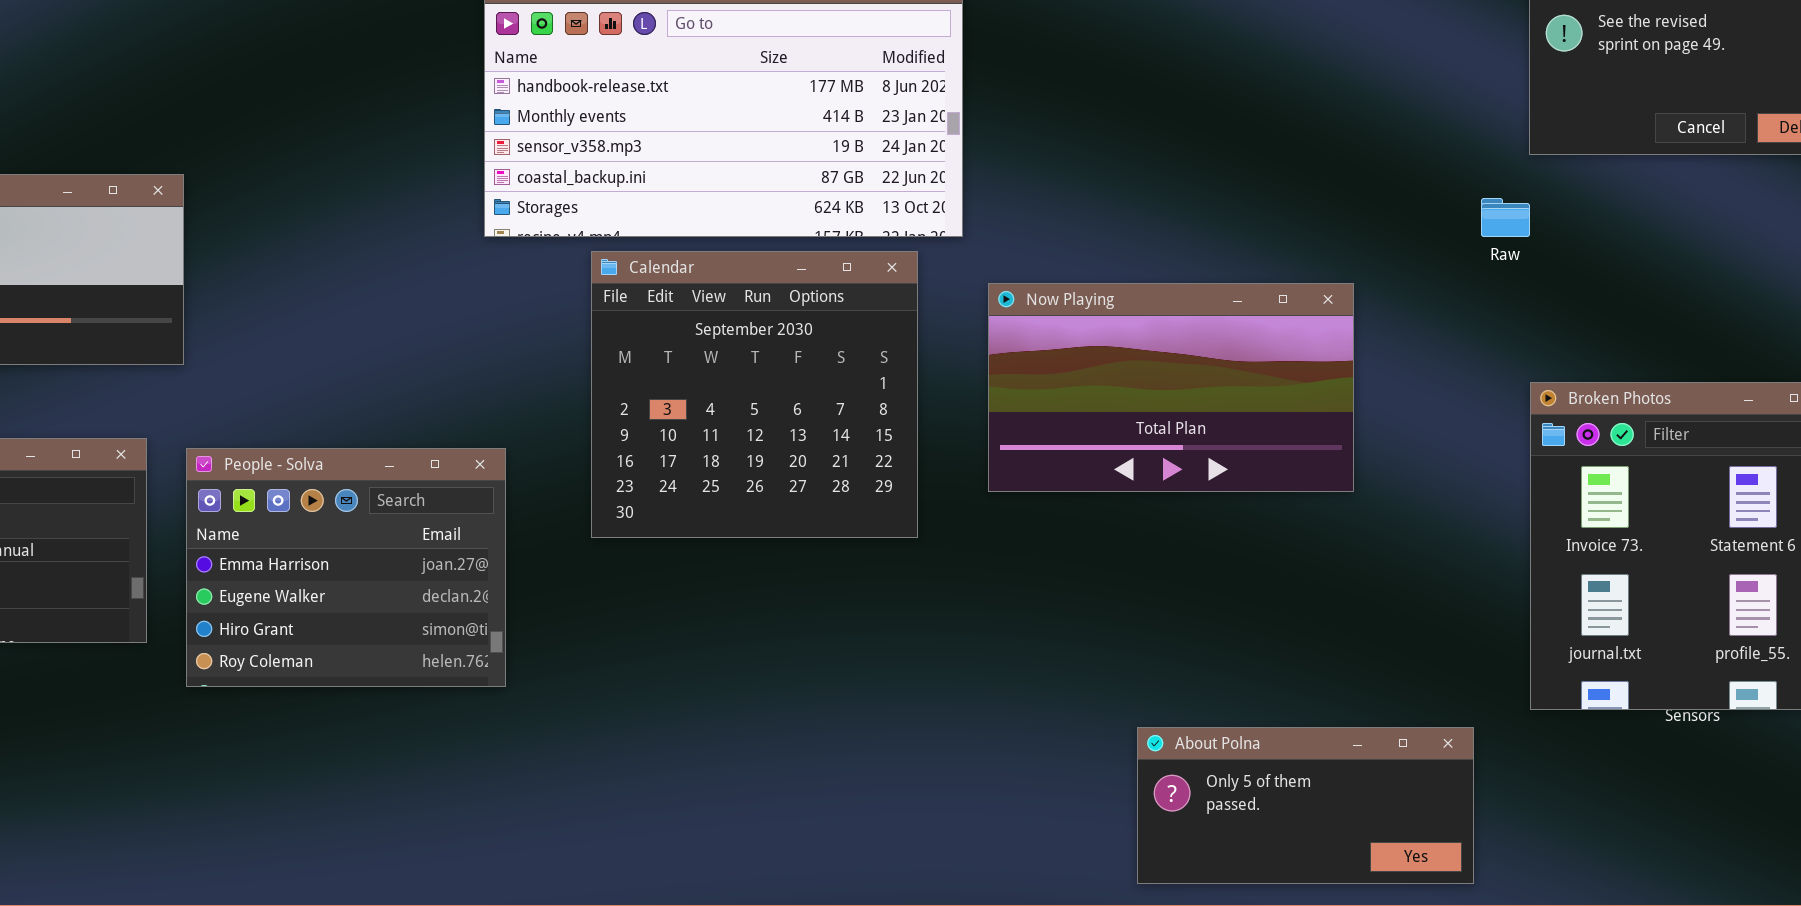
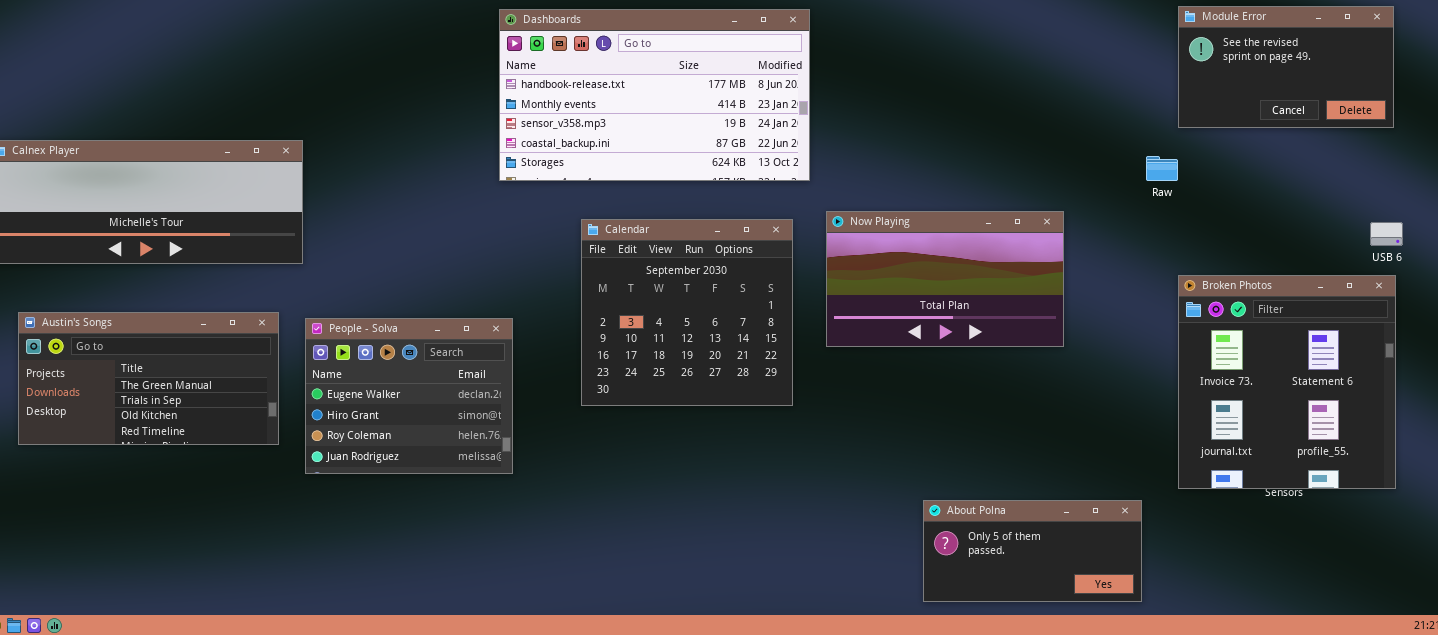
Calendar: [591,251,918,538] -> [581,219,793,406], moved
People - Solva: [186,448,506,687] -> [305,318,513,474], scrolled down 1 row

